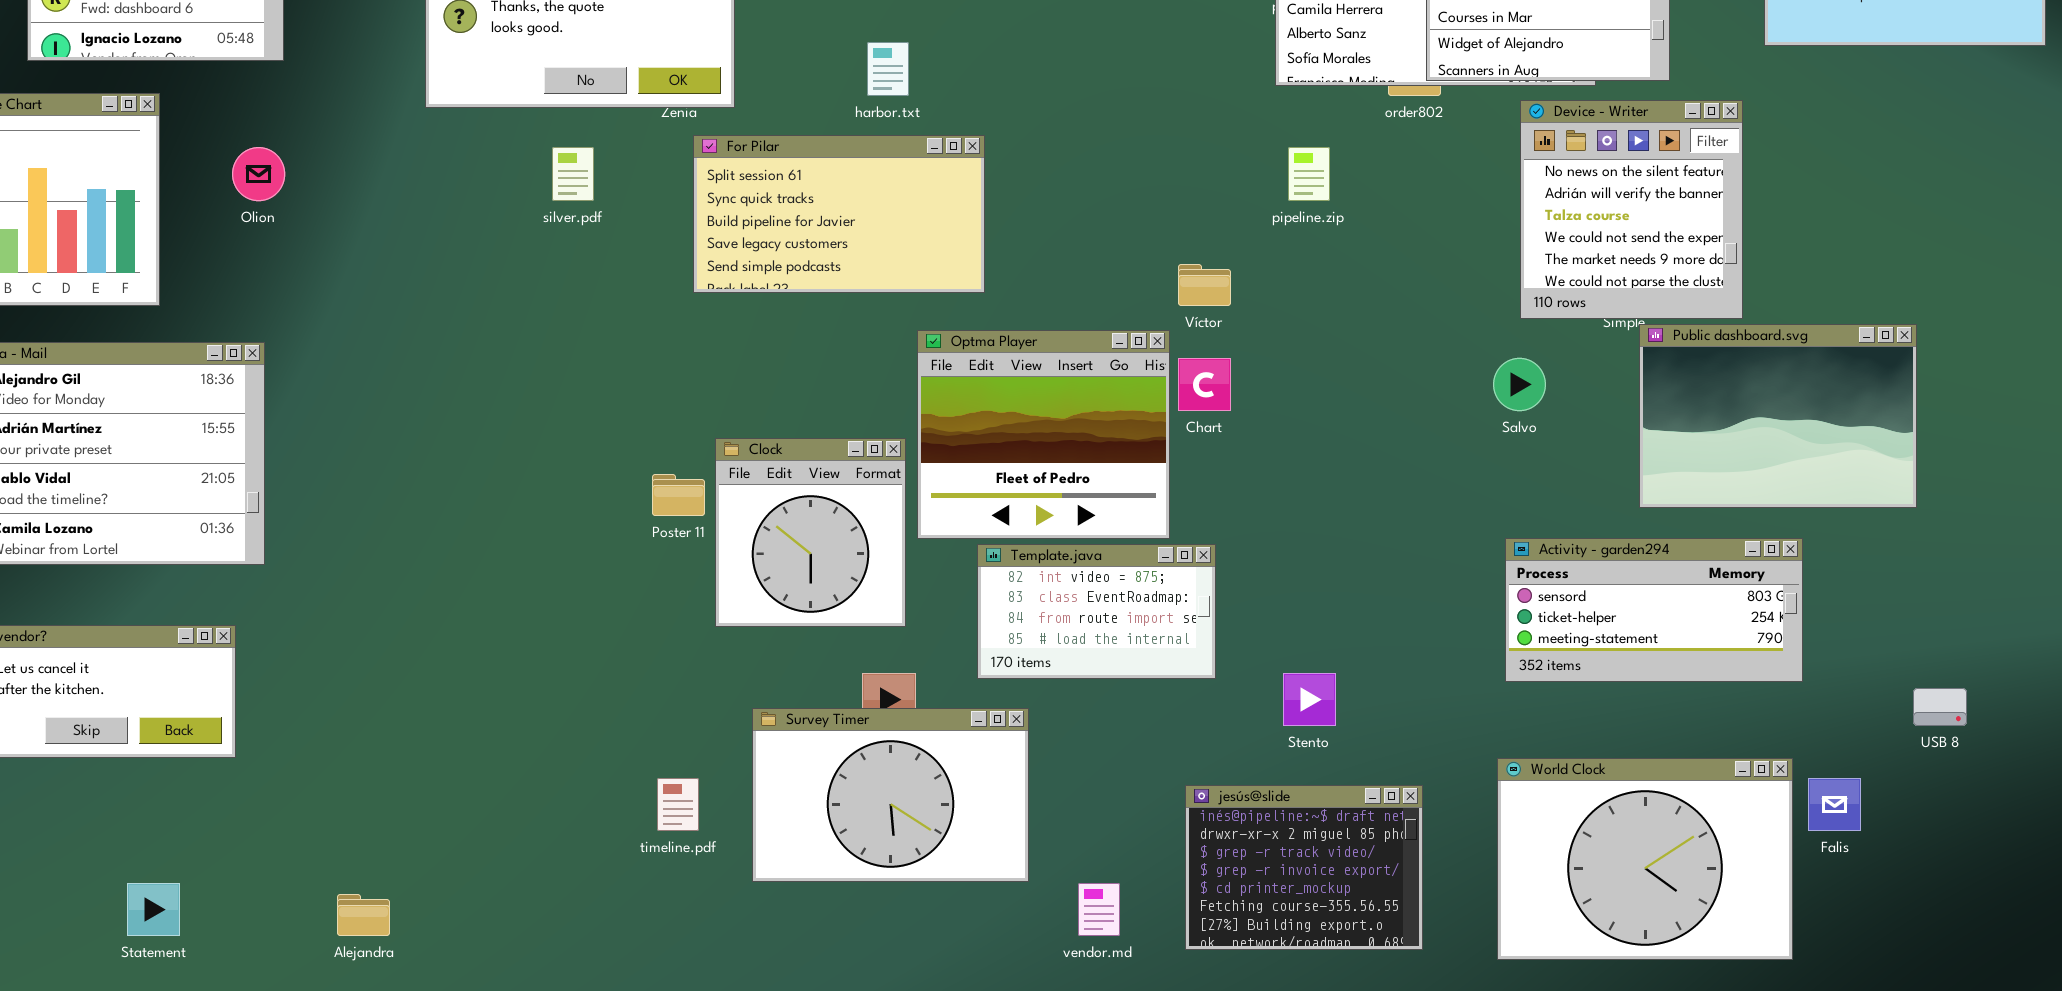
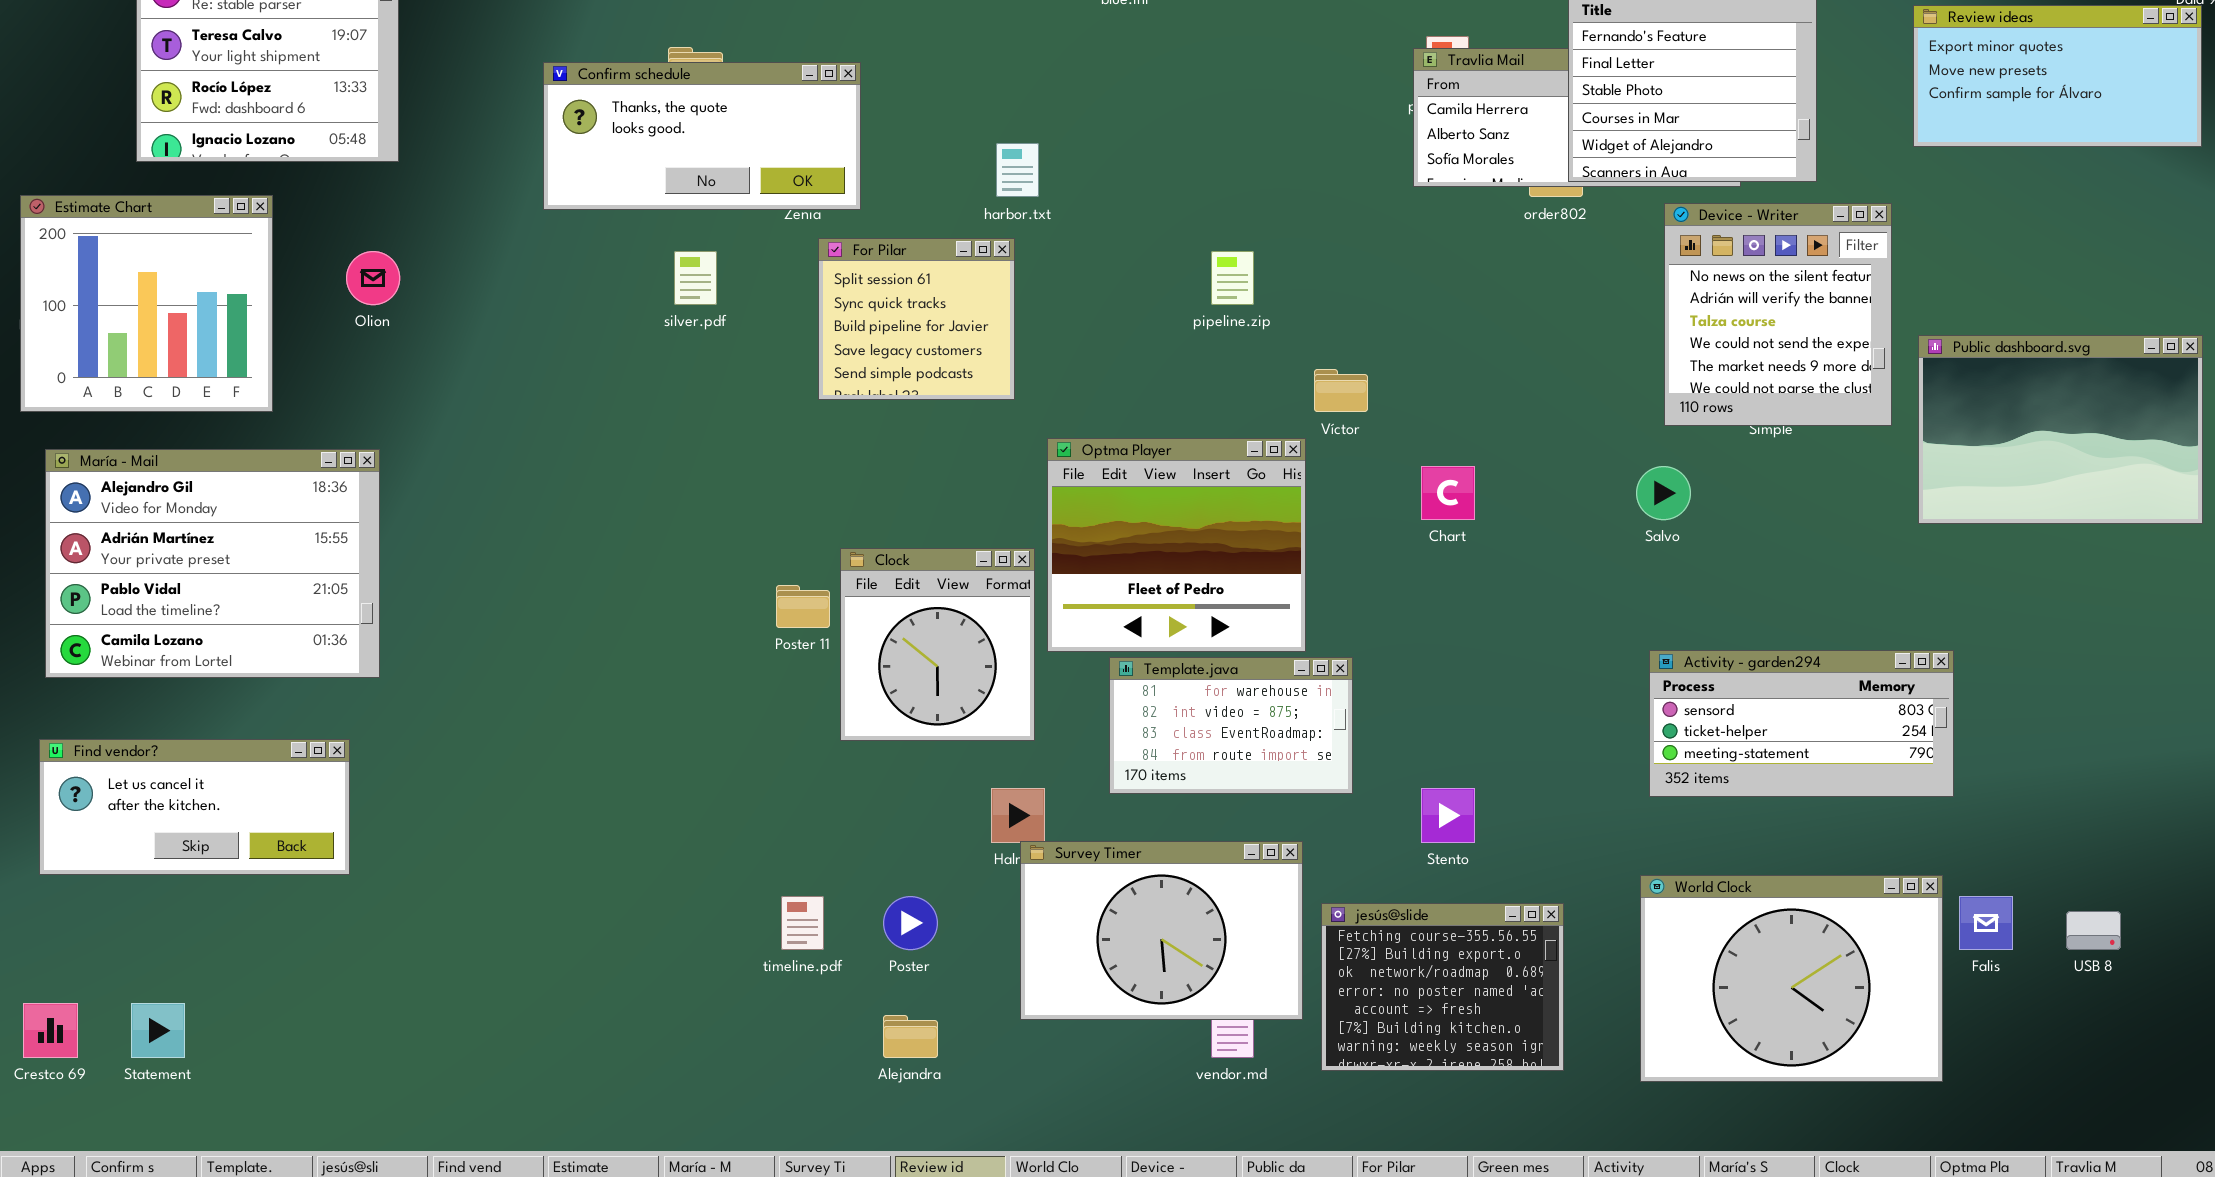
For Pilar: [693,135,985,293] -> [818,238,1015,400], resized
pipeline.zip: [1288,147,1330,201] -> [1211,251,1254,305], moved
Public dashboard.svg: [1639,324,1917,508] -> [1918,335,2203,524], moved
Chart: [1178,358,1231,411] -> [1421,466,1475,520], moved
Template.java: [977,544,1216,679] -> [1109,657,1353,794], scrolled up 1 row
USB 8: [1913,688,1967,726] -> [2066,911,2121,950], moved
Survey Timer: [752,708,1029,882] -> [1020,841,1303,1020], moved
jesús@slide: [1185,785,1423,950] -> [1321,903,1564,1071], scrolled down 5 rows
Statement: [127,883,180,936] -> [131,1003,185,1058], moved
Alejandra: [337,894,390,936] -> [883,1015,938,1058], moved

